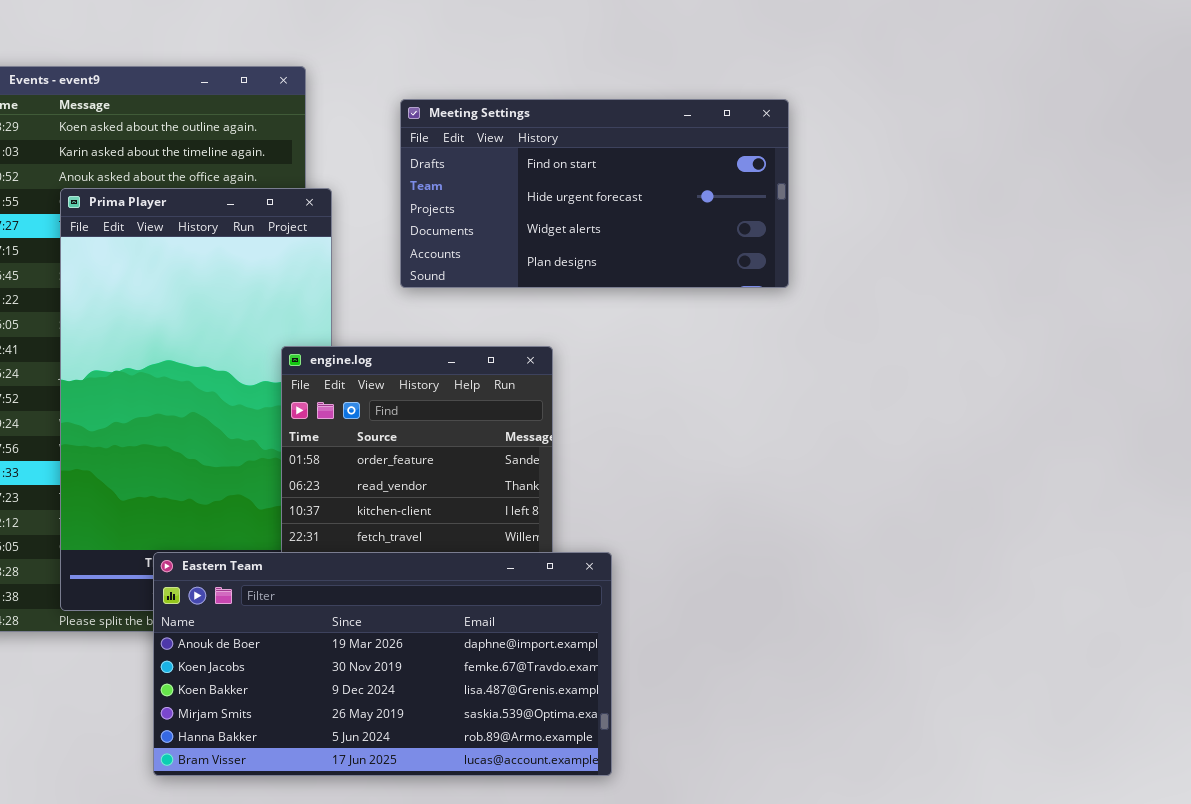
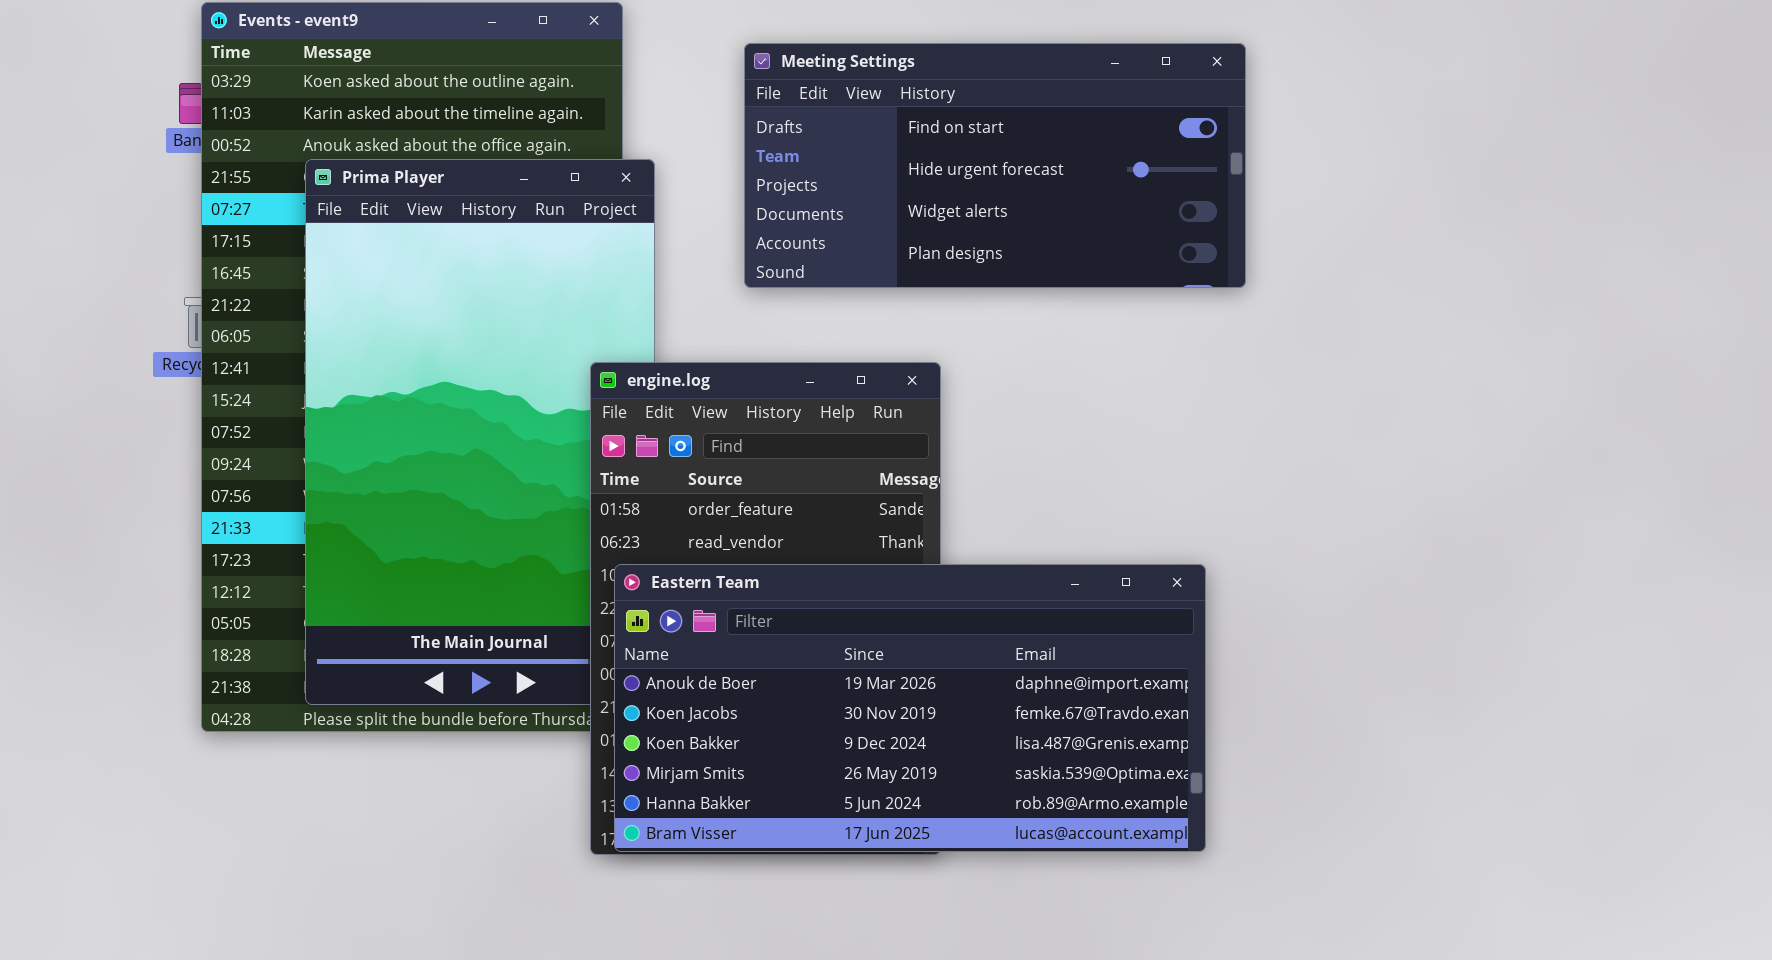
Eastern Team: [153,552,612,776] -> [614,564,1206,852], moved

